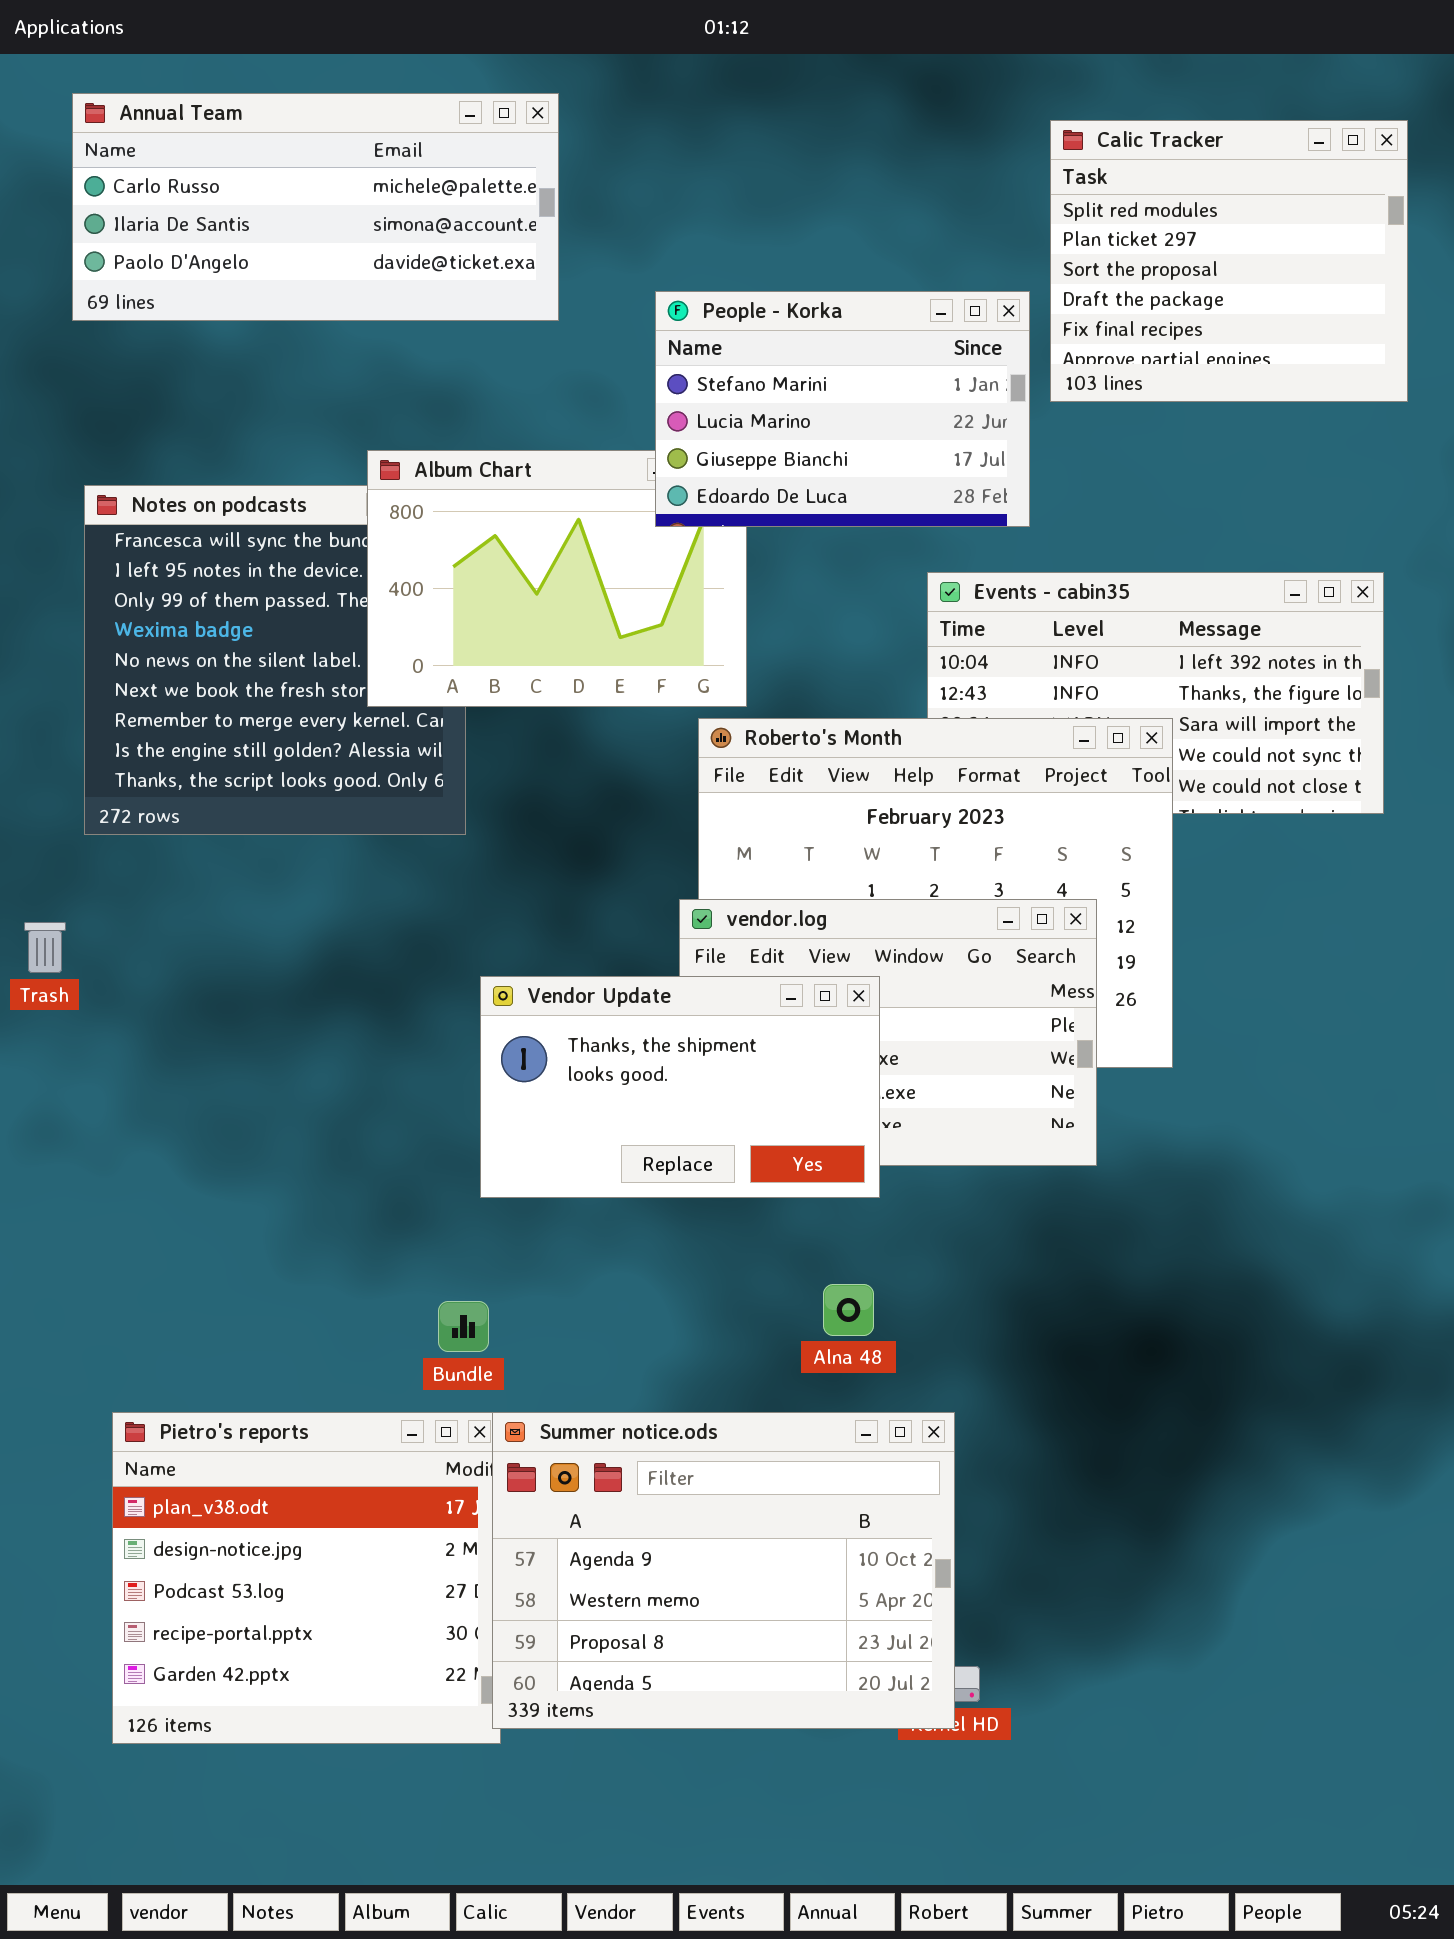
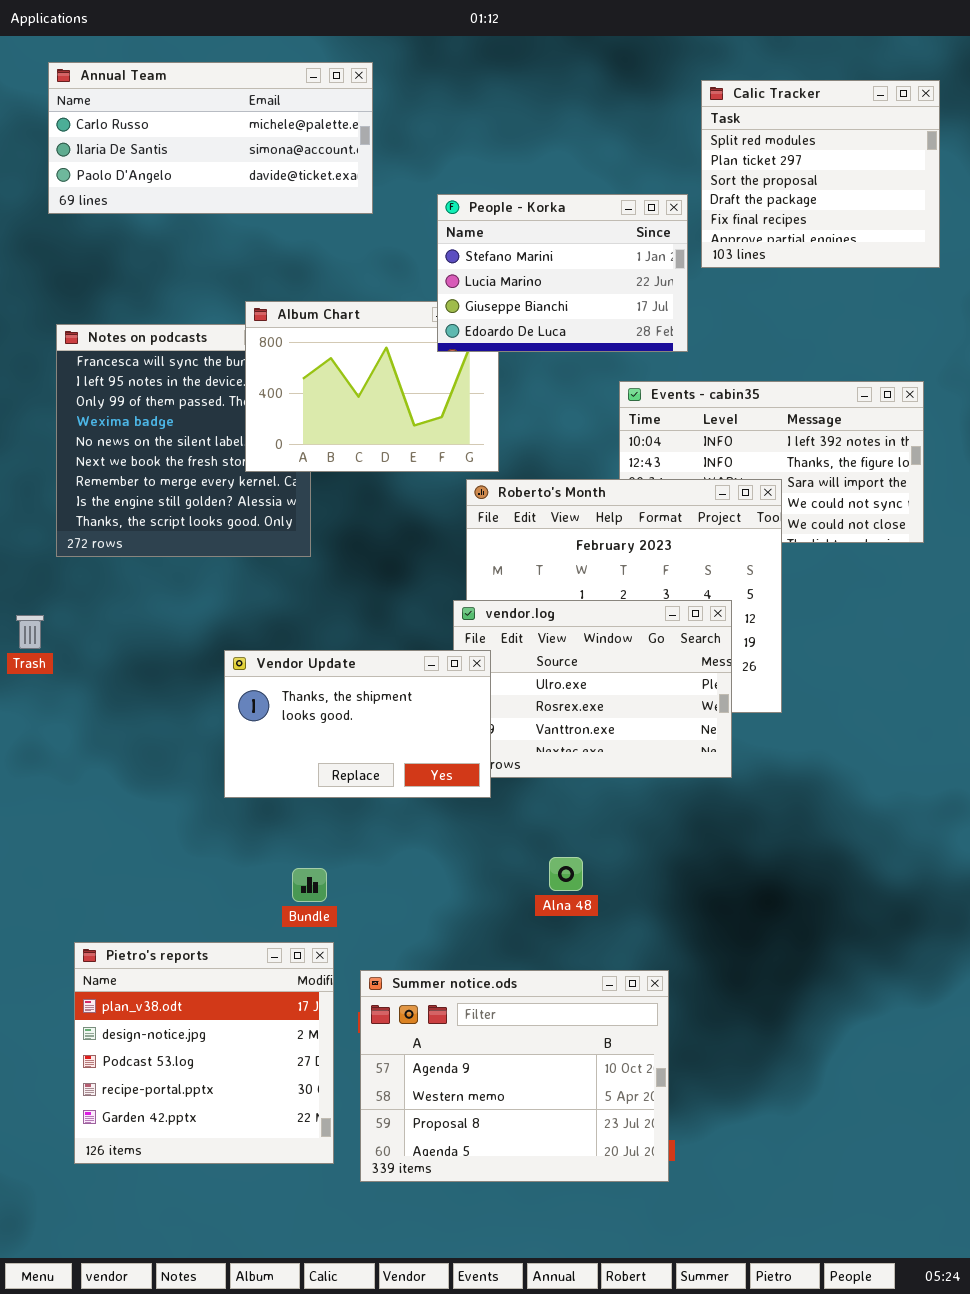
Vendor Update: [480,976,880,1198] -> [224,650,491,798], moved
Summer notice.ods: [492,1412,955,1729] -> [360,970,669,1182], moved

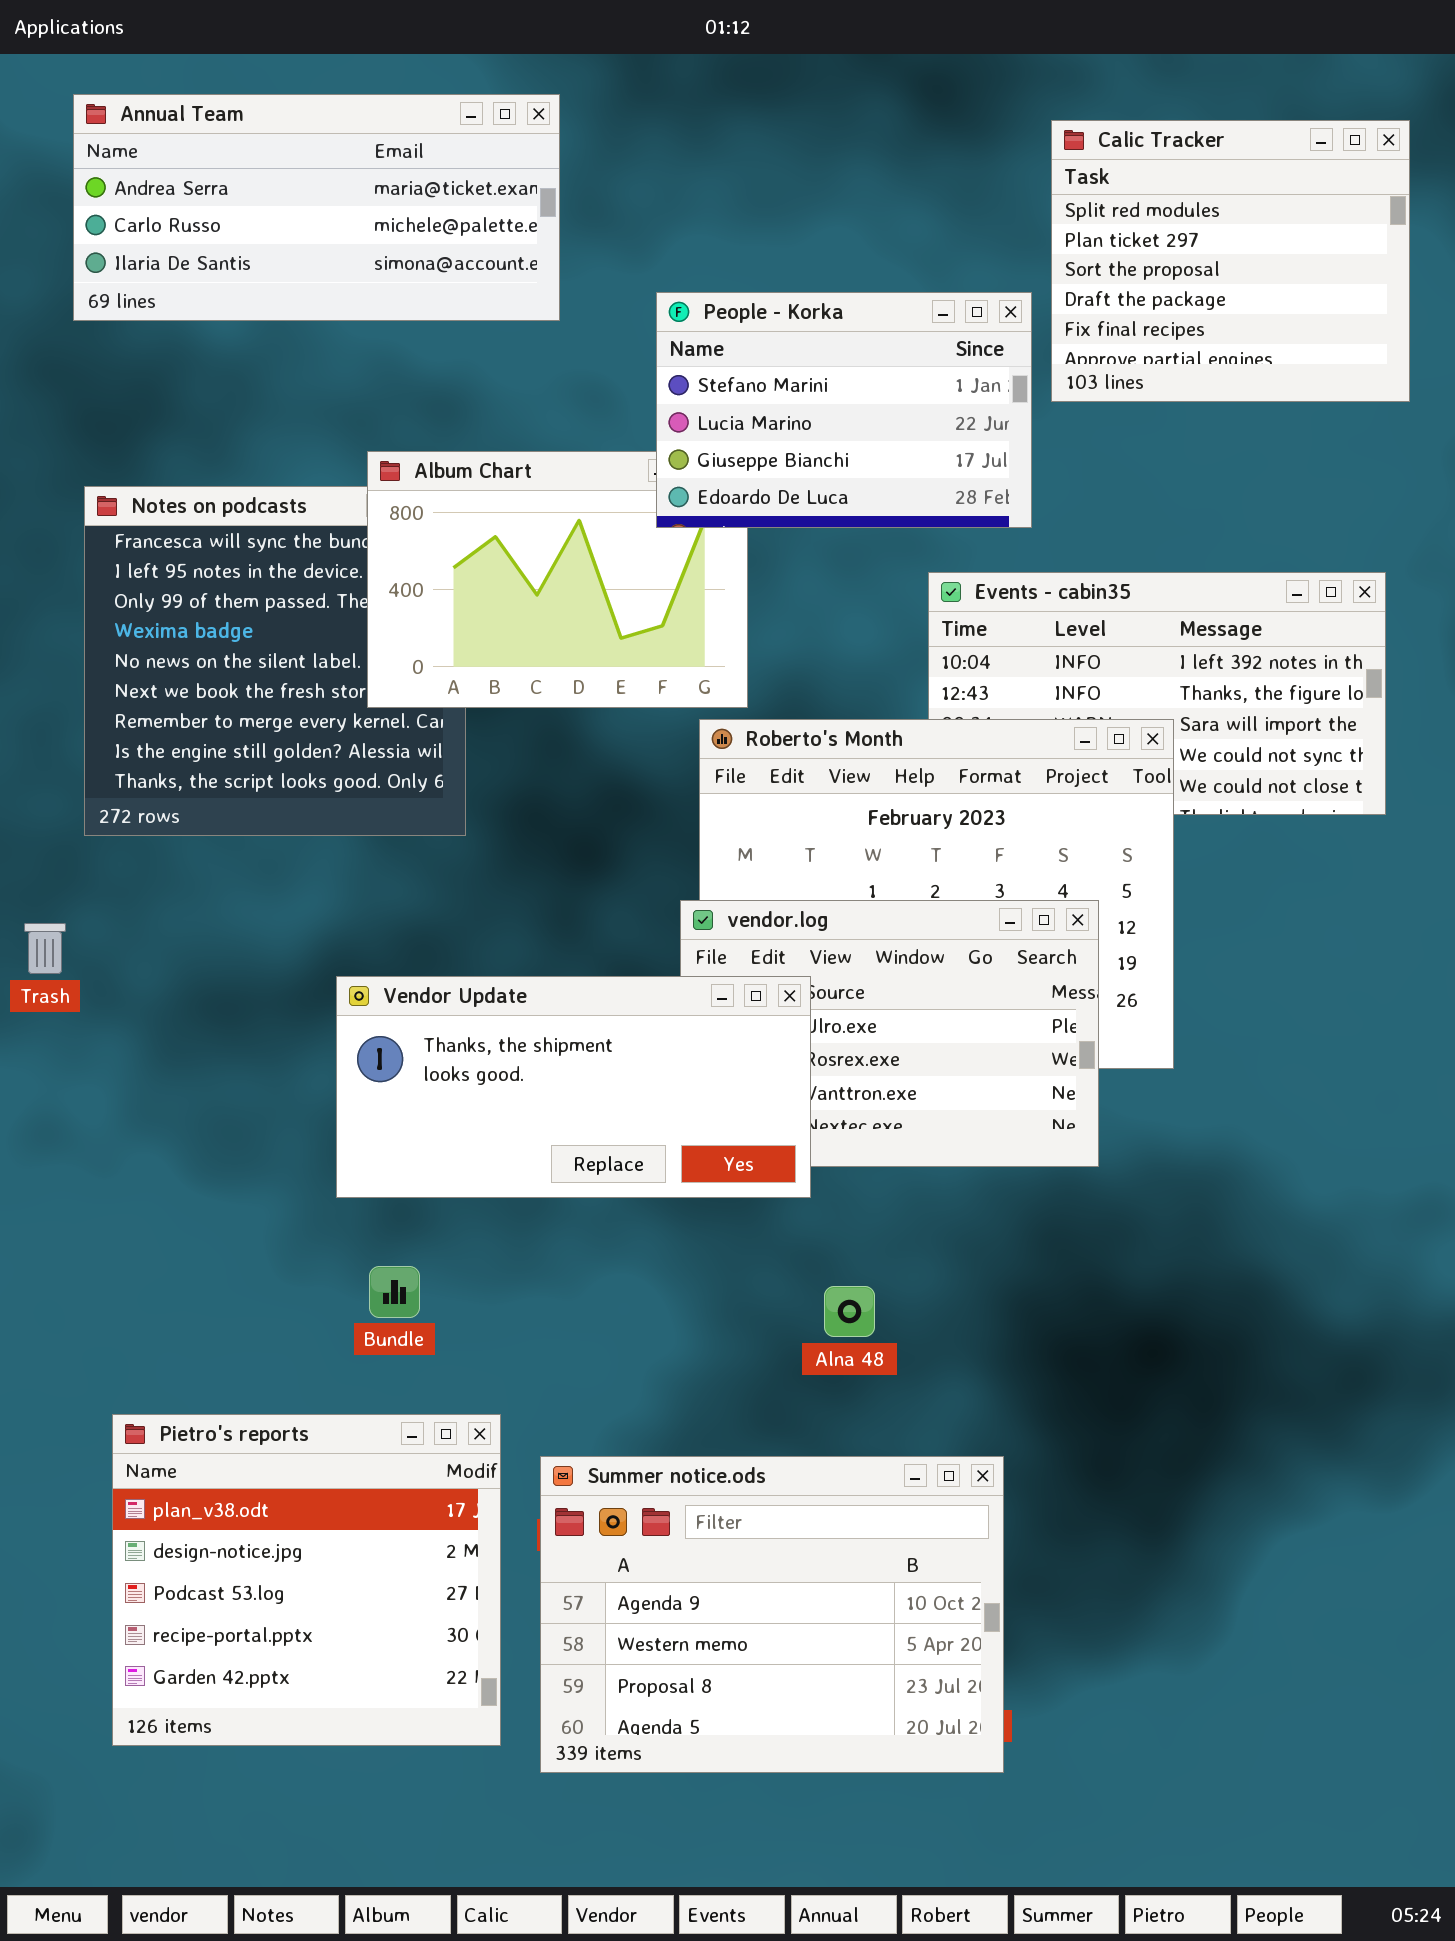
Annual Team: [48,62,373,214] -> [73,94,560,321], scrolled up 1 row
Vendor Update: [224,650,491,798] -> [336,976,811,1198], resized
Bundle: [292,868,327,902] -> [369,1266,420,1318], moved

